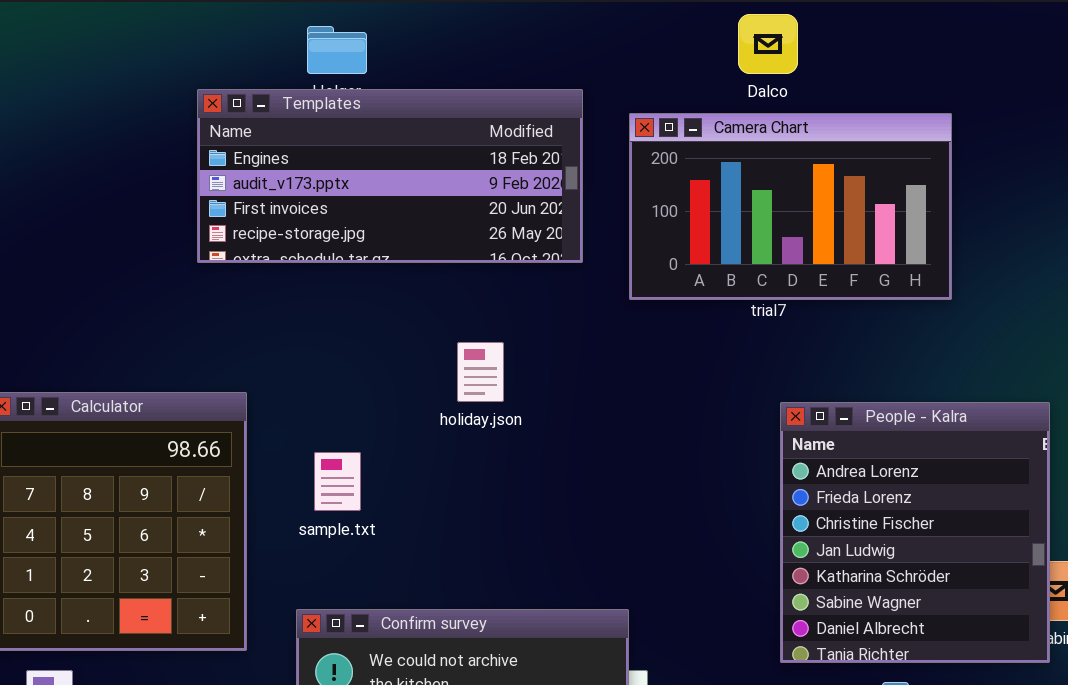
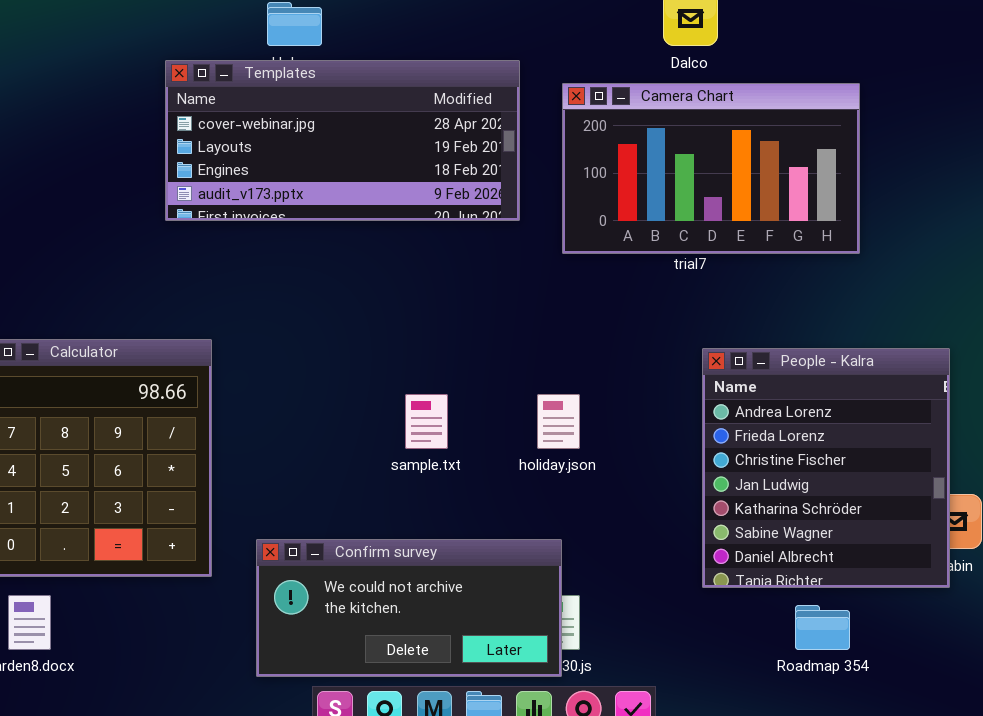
Templates: [197,89,583,263] -> [165,60,520,221], scrolled up 2 rows
holiday.json: [457,342,504,402] -> [537,394,580,449], moved
sample.txt: [314,452,361,511] -> [405,394,448,449], moved

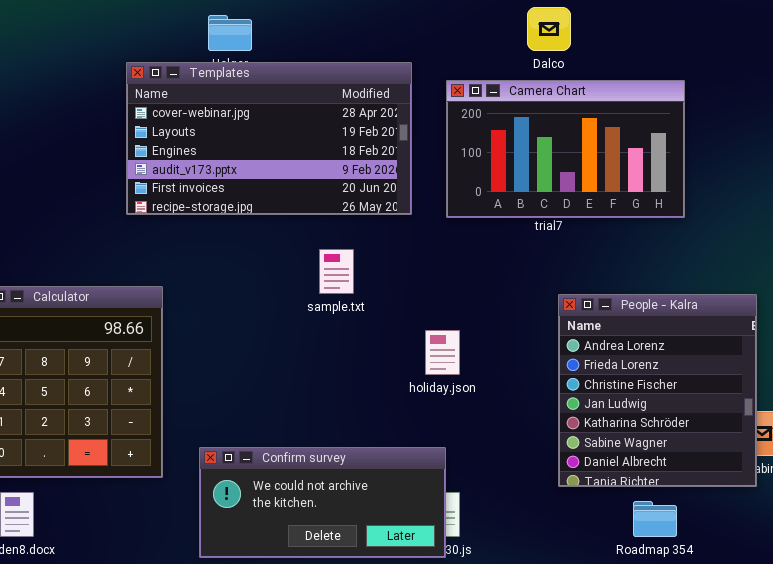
Templates: [165,60,520,221] -> [126,62,412,215], resized
sample.txt: [405,394,448,449] -> [319,249,354,294], moved

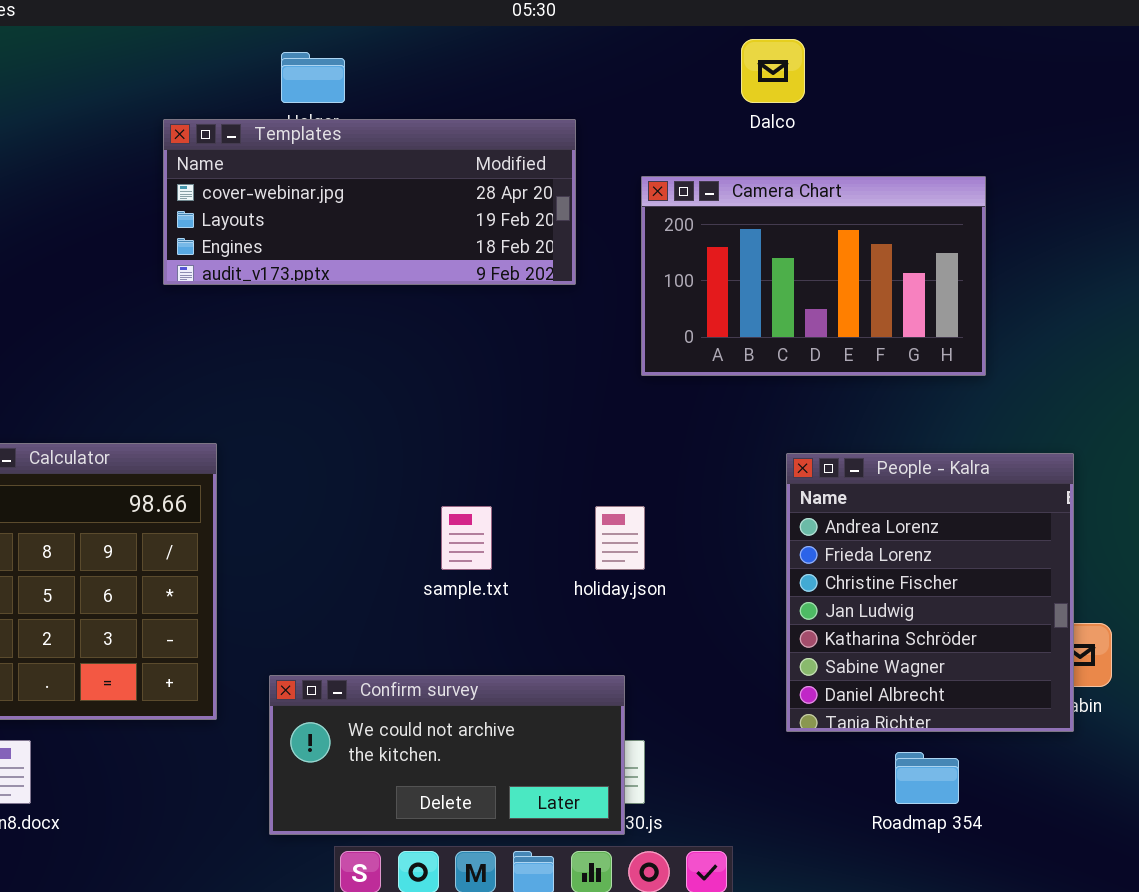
Templates: [126,62,412,215] -> [163,119,576,285], resized
Camera Chart: [446,80,685,218] -> [641,176,986,376], moved
sample.txt: [319,249,354,294] -> [441,506,492,570], moved

